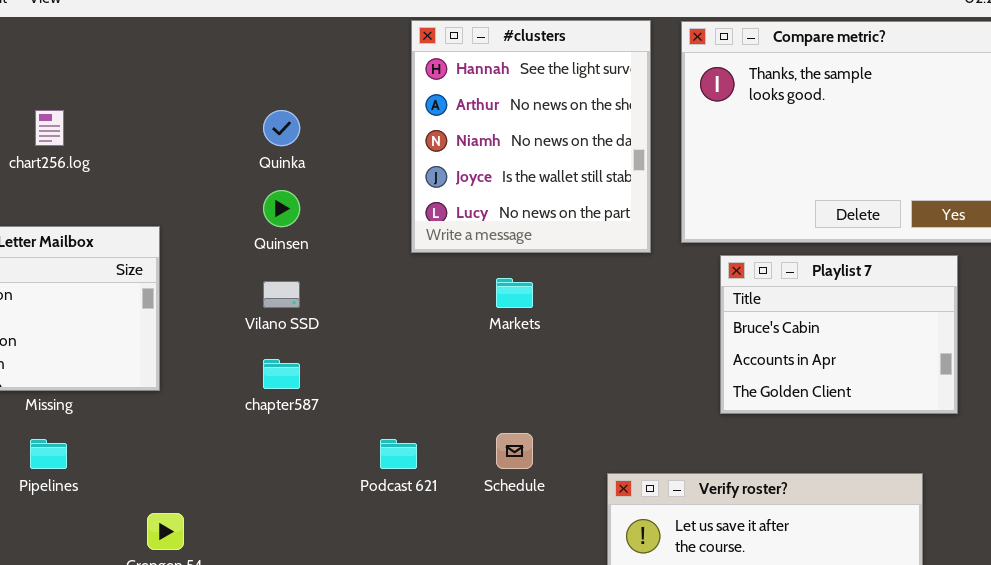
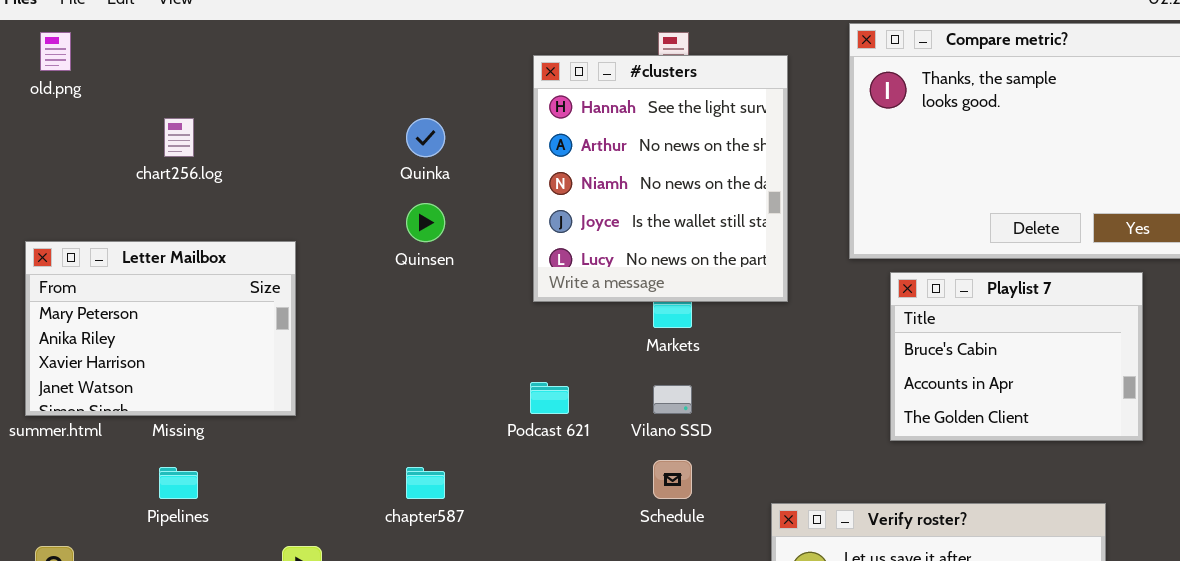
#clusters: [411,20,651,253] -> [533,55,788,302], moved
Vilano SSD: [263,281,300,308] -> [653,385,692,414], moved
chapter587: [263,359,300,389] -> [406,467,445,499], moved
Podcast 621: [380,439,417,469] -> [530,382,569,414], moved

